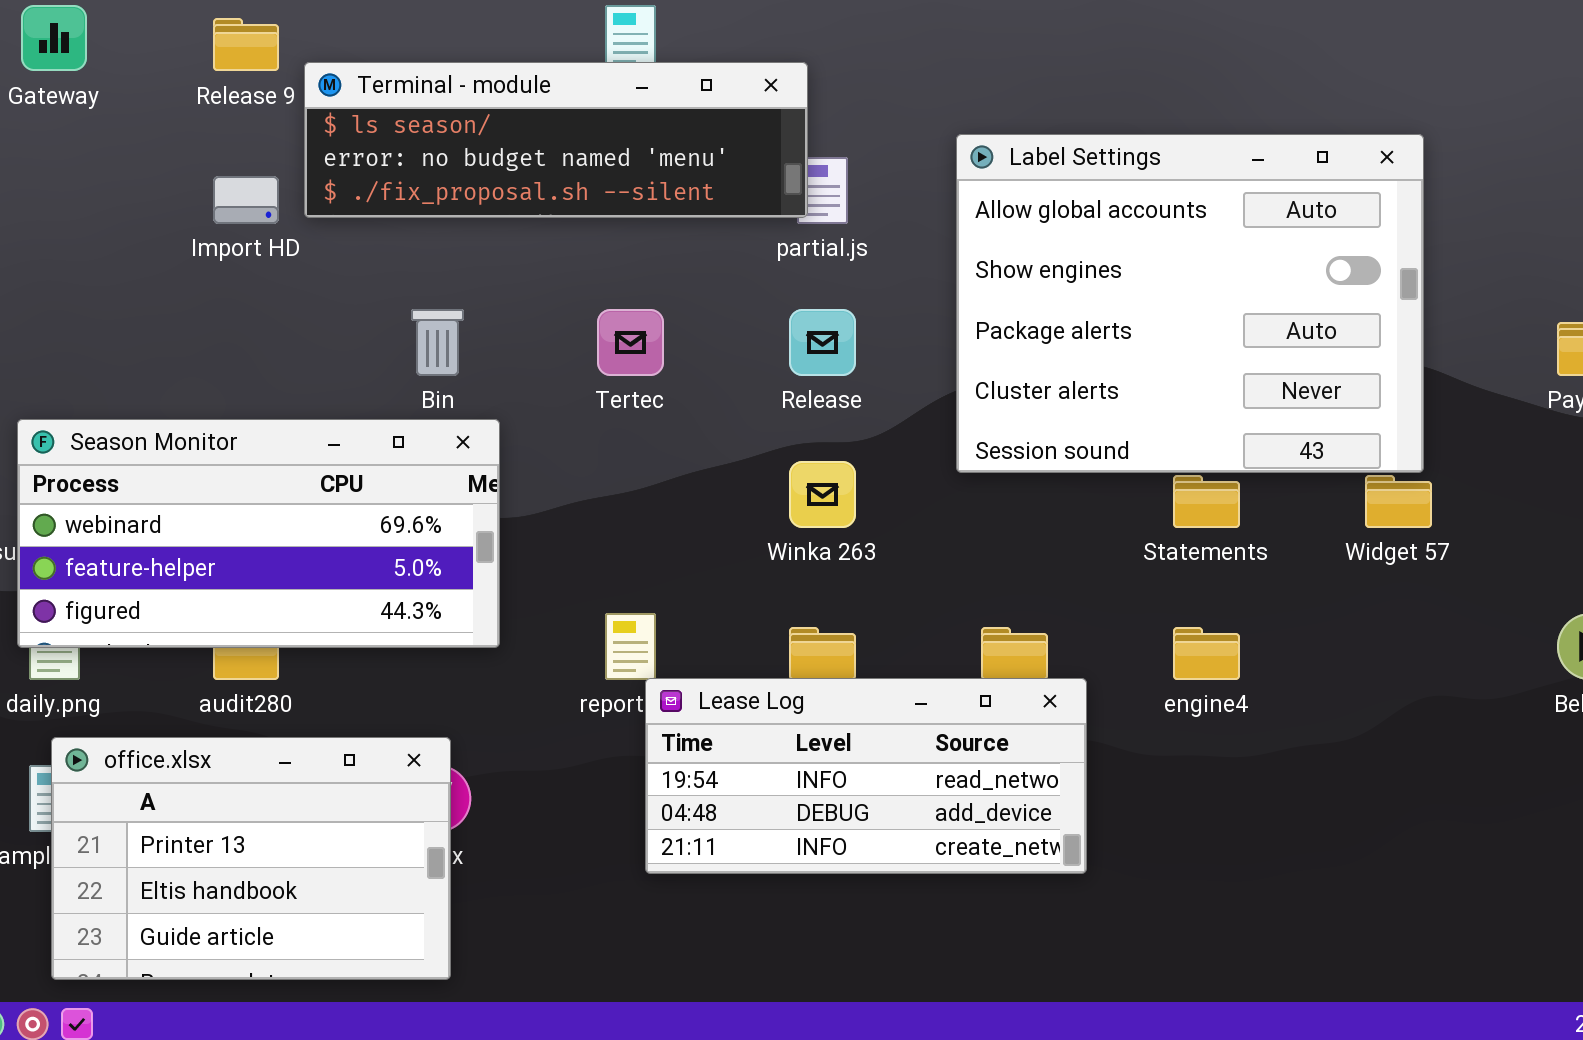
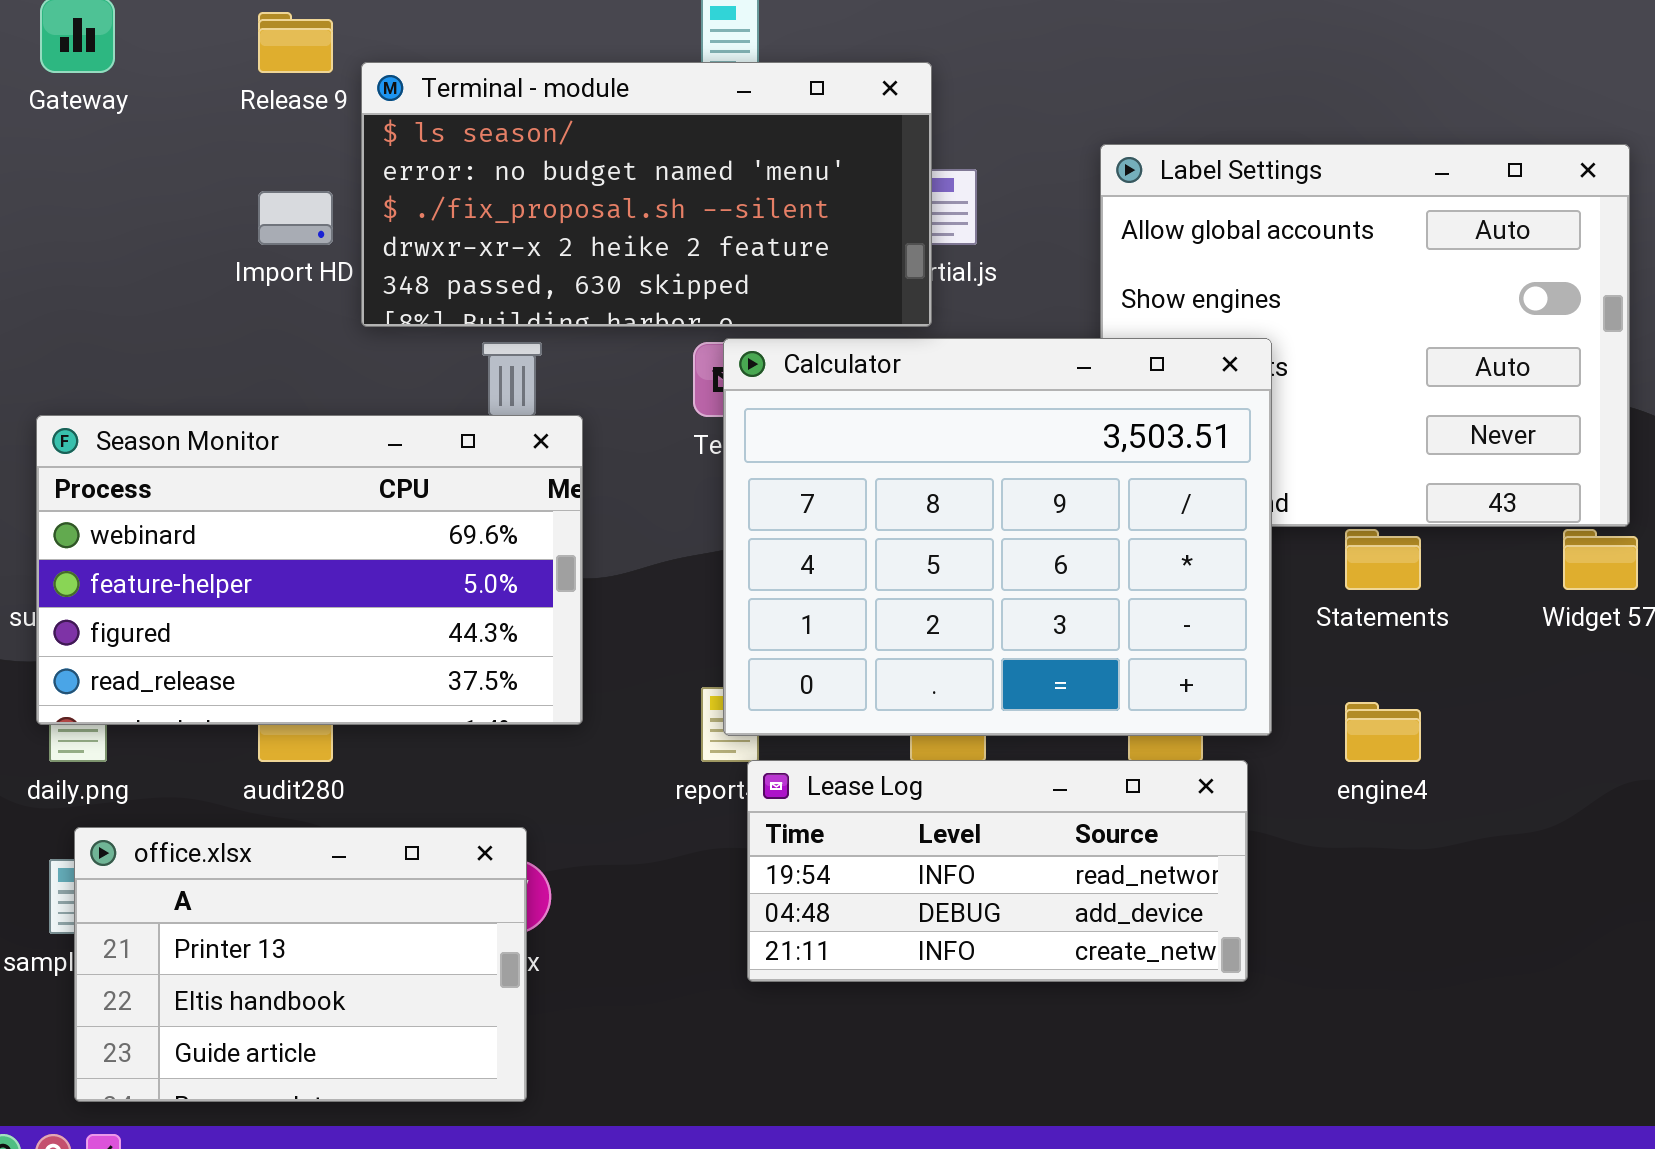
Terminal - module: [304,62,808,218] -> [361,62,932,327], resized
Calculator: none -> [723,338,1272,736], opened
Season Monitor: [17,419,500,648] -> [36,415,583,725], resized

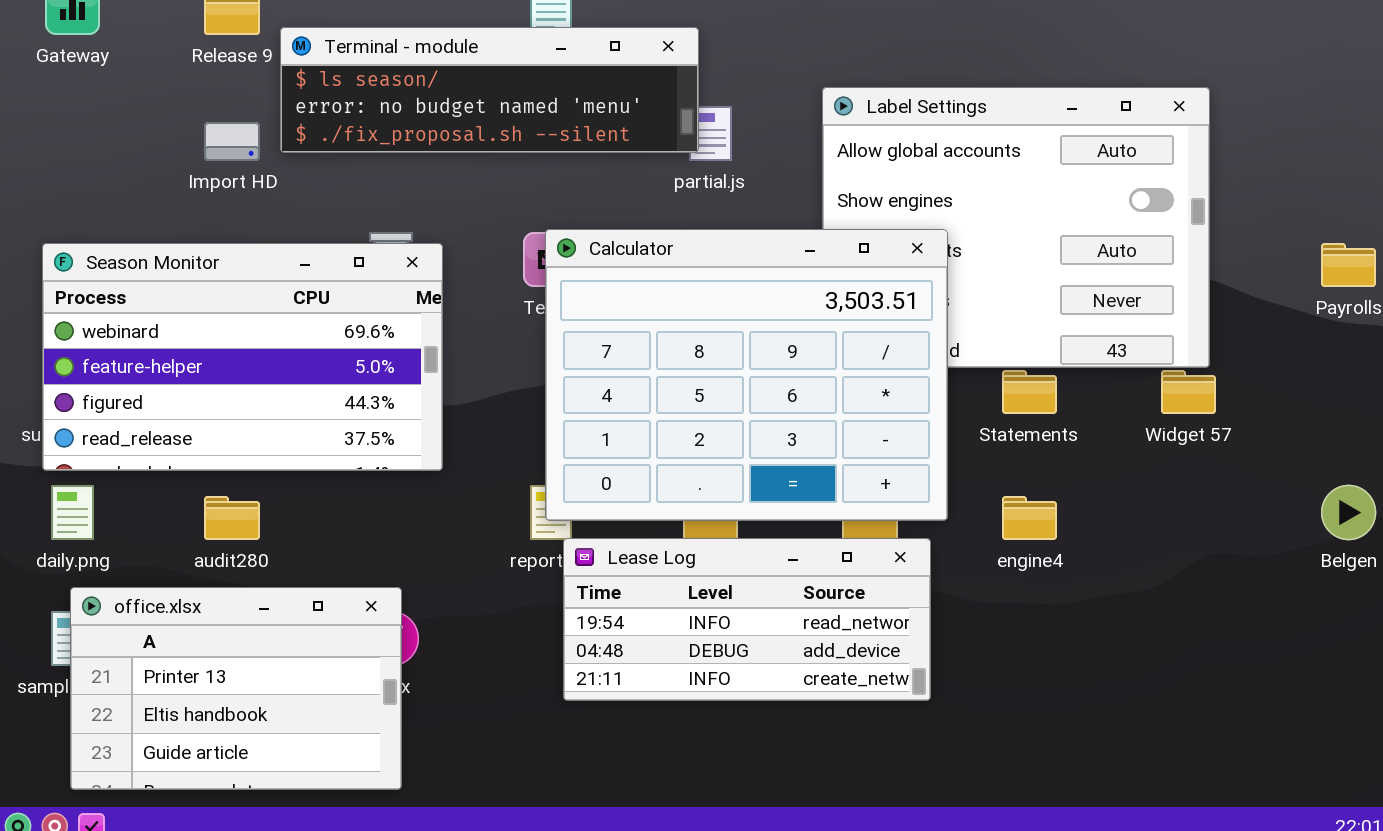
Terminal - module: [361,62,932,327] -> [280,27,699,153], resized
Season Monitor: [36,415,583,725] -> [42,243,443,471], moved

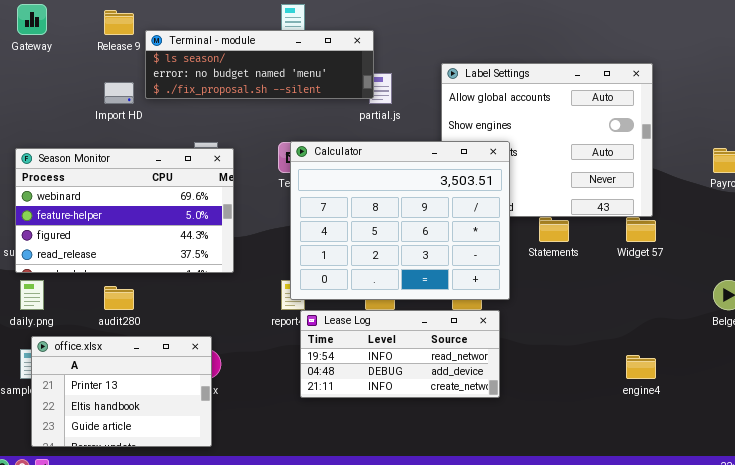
engine4: [1002,496,1057,540] -> [626,355,656,379], moved

